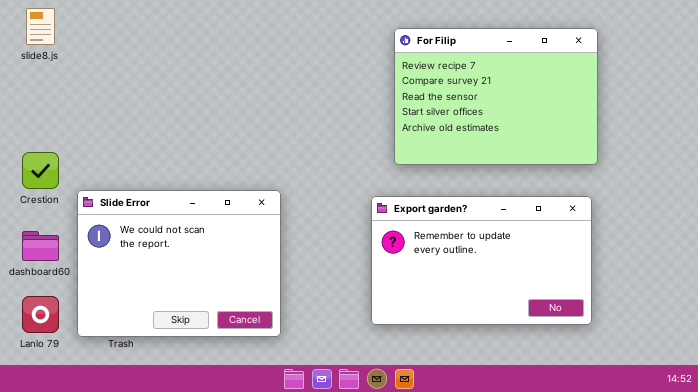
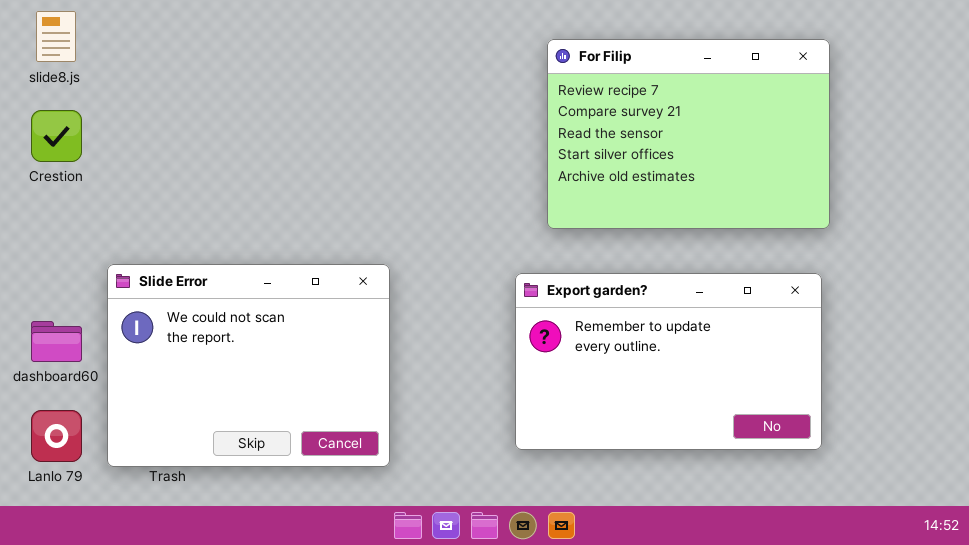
Crestion: [22,152,59,189] -> [31,110,82,162], moved

